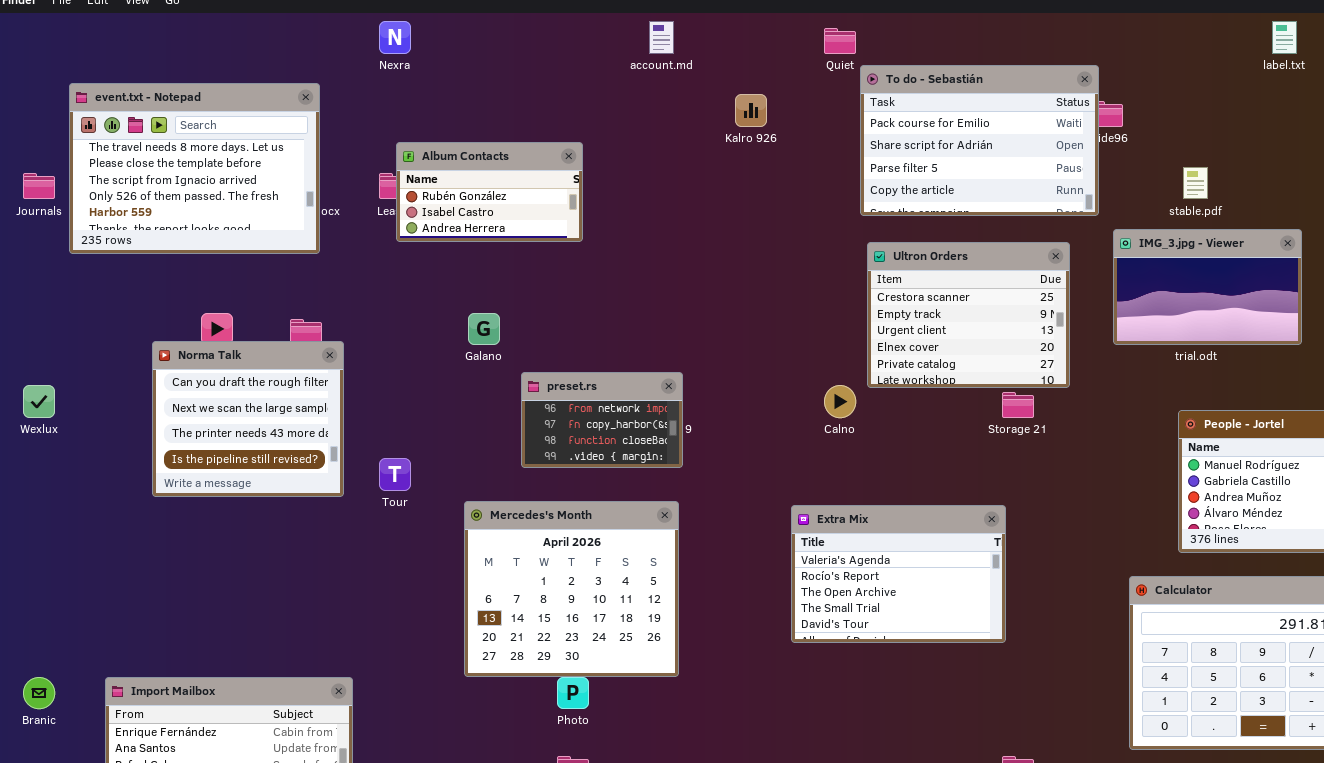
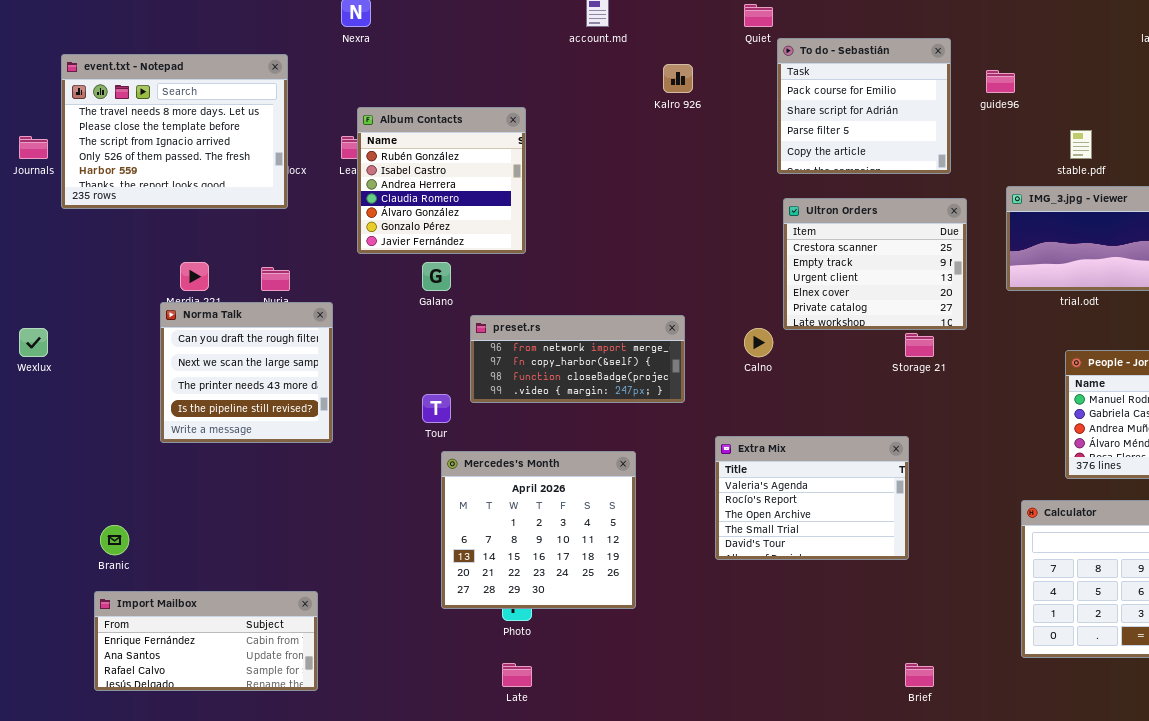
To do - Sebastián: [860,65,1099,216] -> [777,38,951,174], resized
Album Contacts: [396,142,583,242] -> [357,107,526,254], resized
Norma Talk: [152,341,344,497] -> [160,302,333,443], moved
preset.rs: [521,372,683,468] -> [470,315,685,403], resized
Tour: [379,458,411,491] -> [422,394,451,423], moved
Mercedes's Month: [464,501,679,677] -> [441,451,636,609], moved
Branic: [23,677,55,709] -> [100,525,129,555], moved

